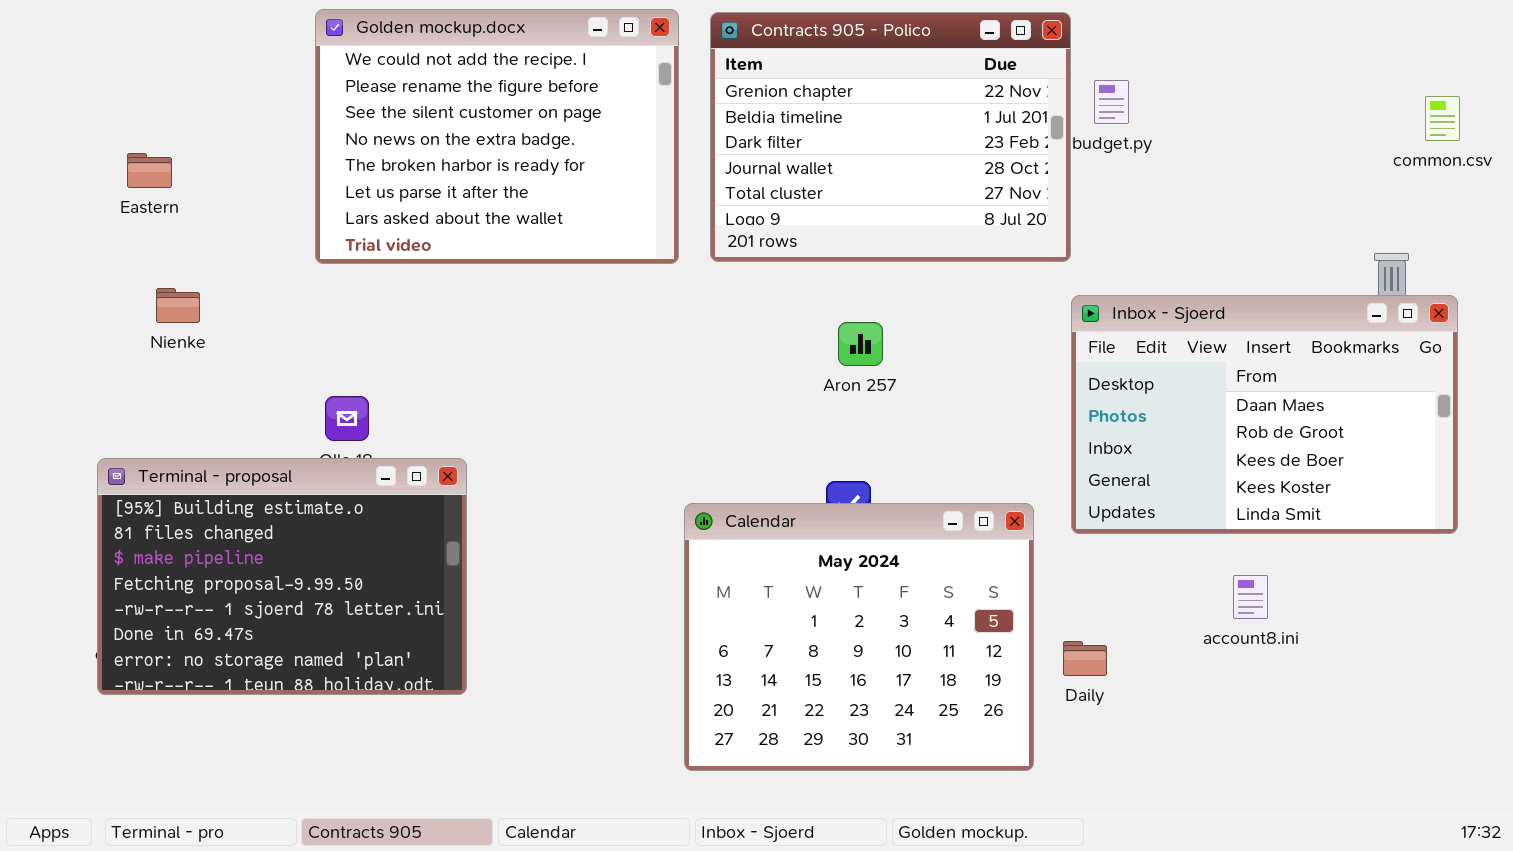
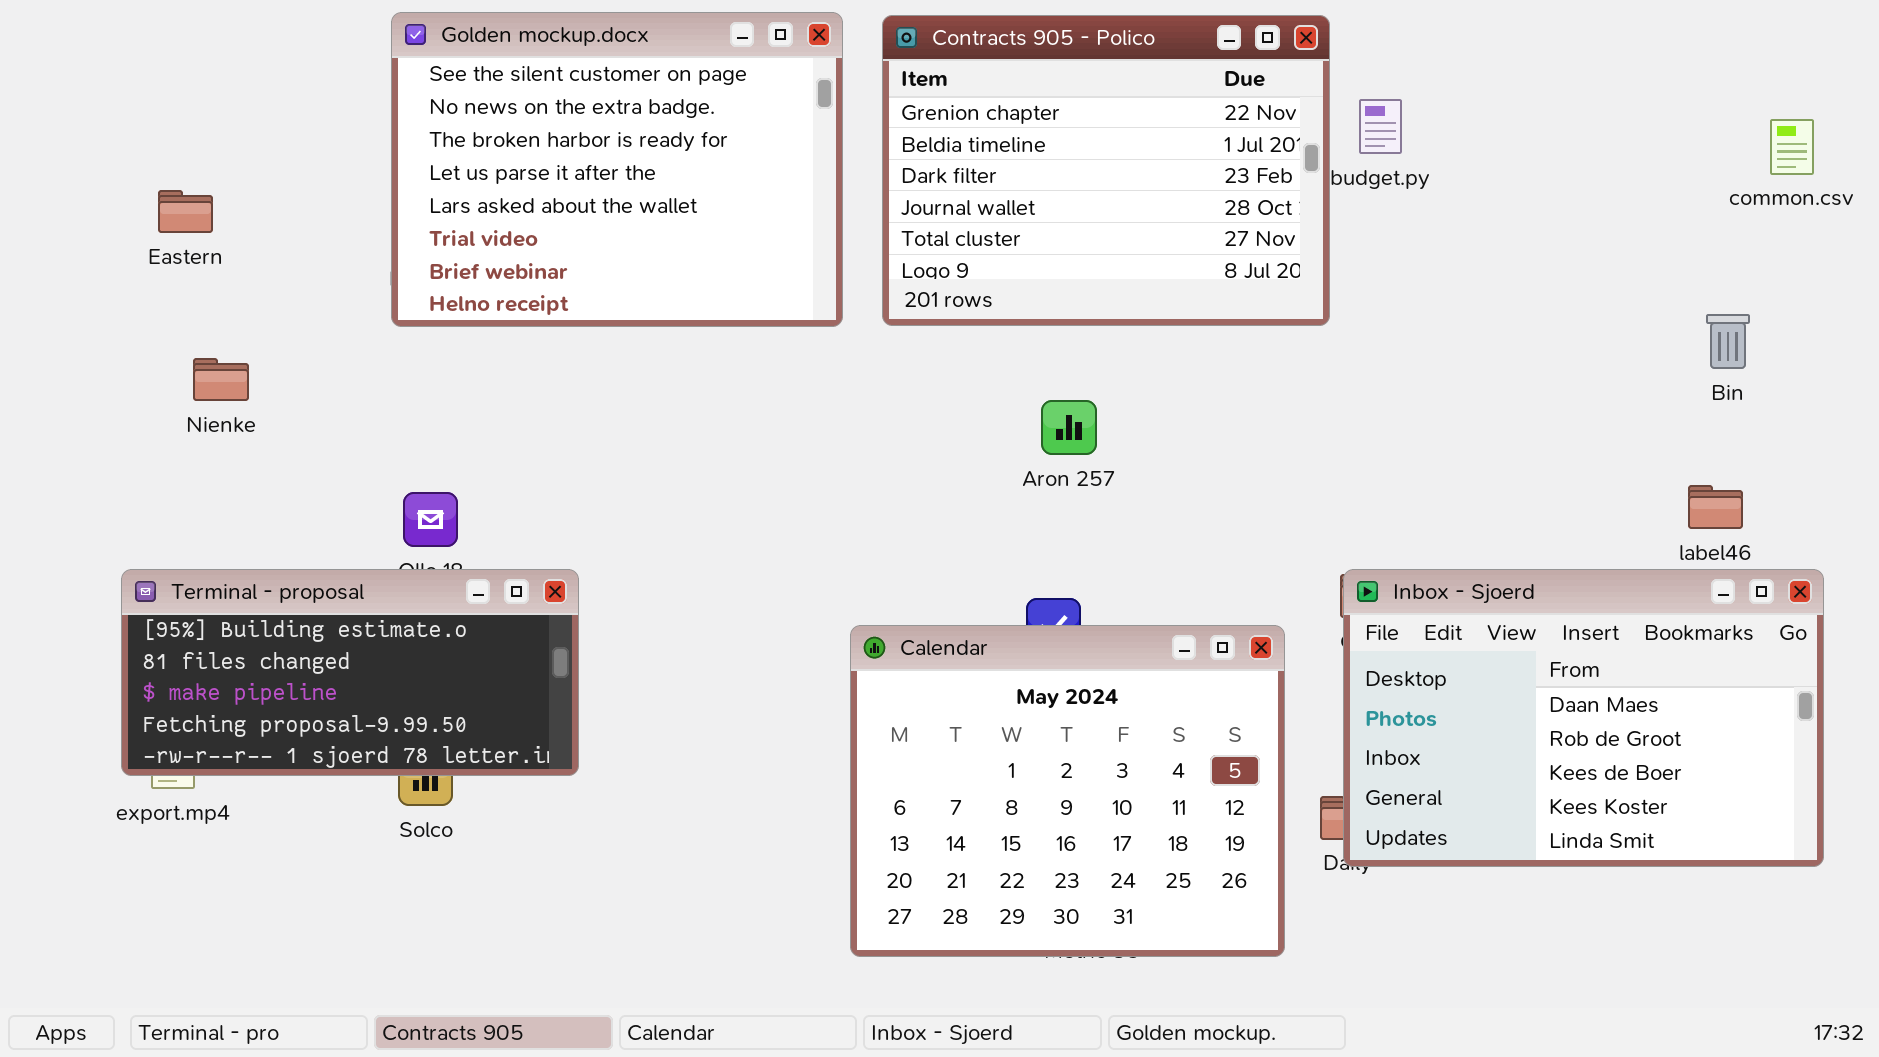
Golden mockup.docx: [315,9,679,264] -> [391,12,843,327], scrolled down 2 rows
Inbox - Sjoerd: [1071,295,1458,534] -> [1343,569,1824,867], moved
Terminal - proposal: [97,458,467,695] -> [121,569,579,776], resized

